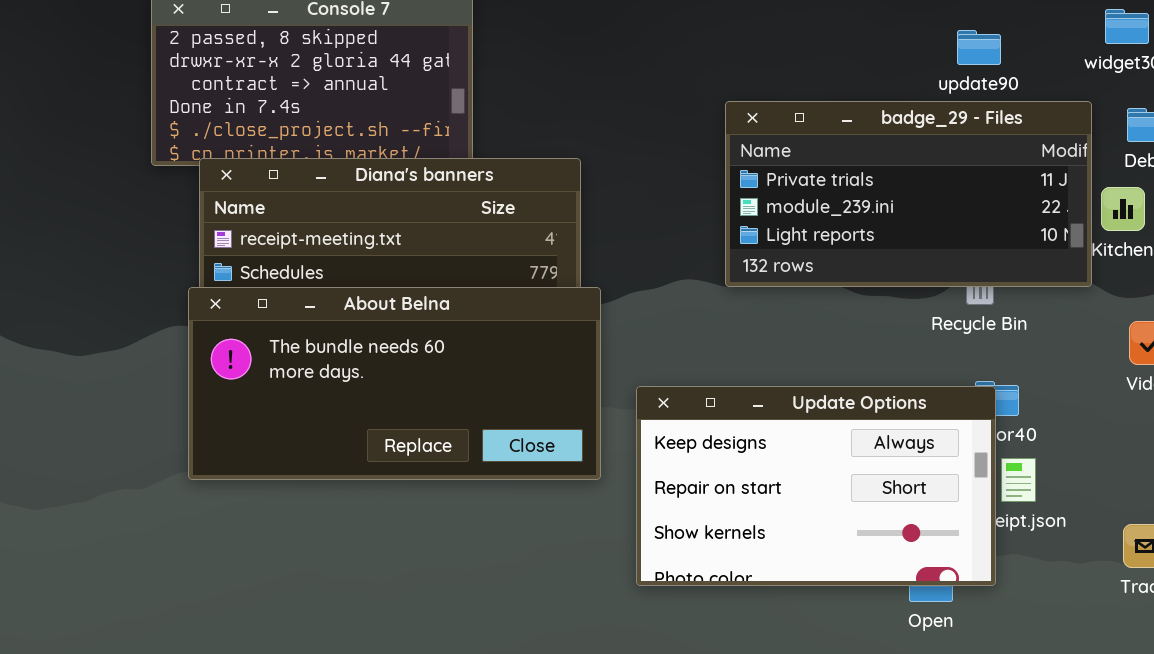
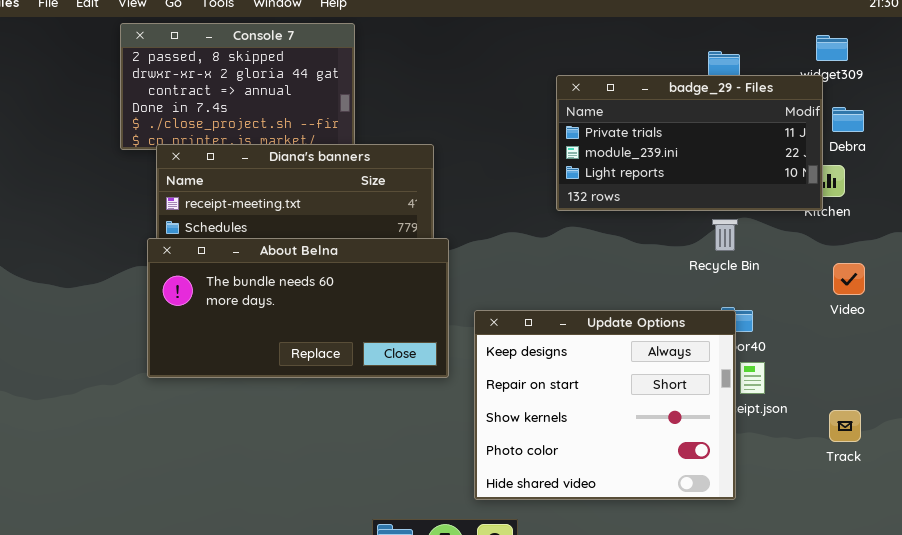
badge_29 - Files: [725,101,1092,287] -> [556,75,823,211], moved
Update Options: [636,386,996,586] -> [474,310,736,500], resized

